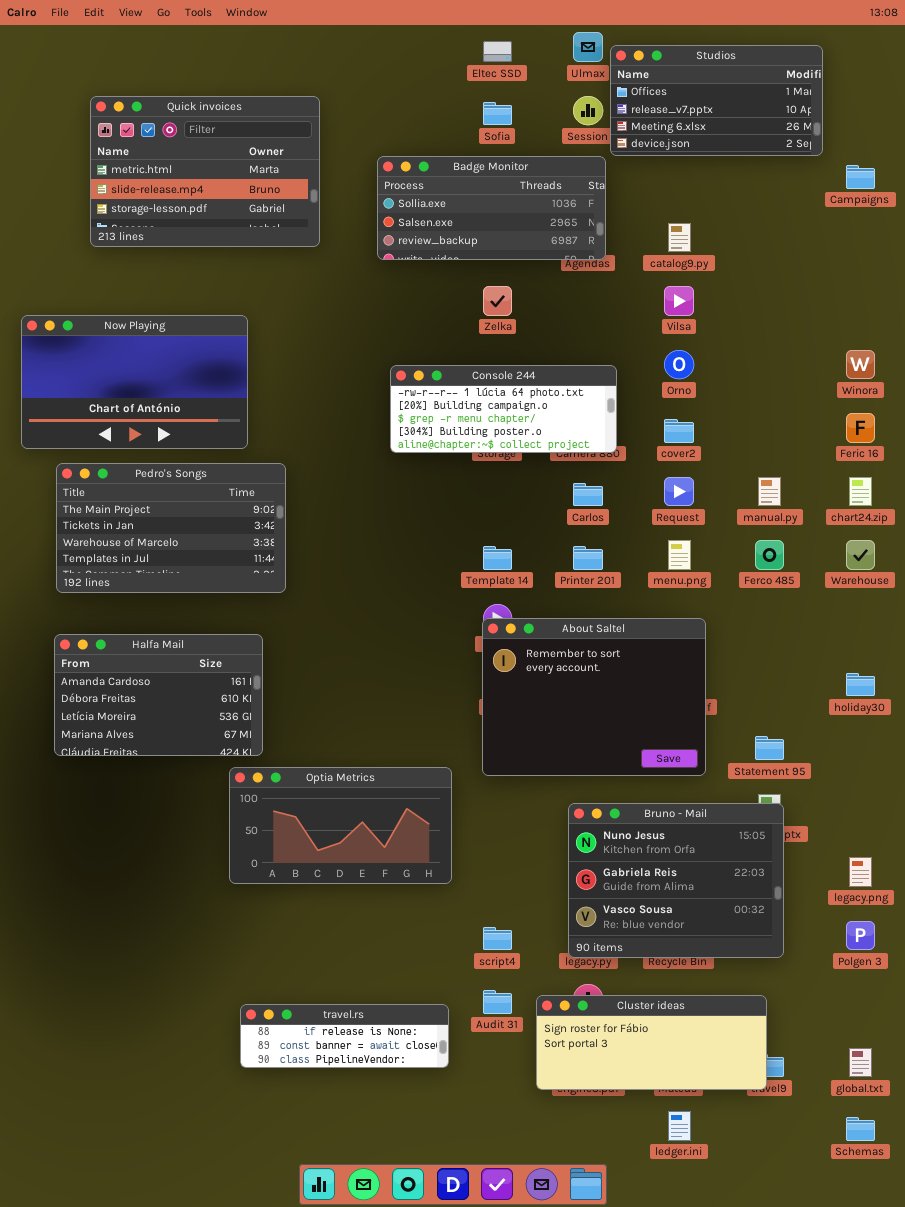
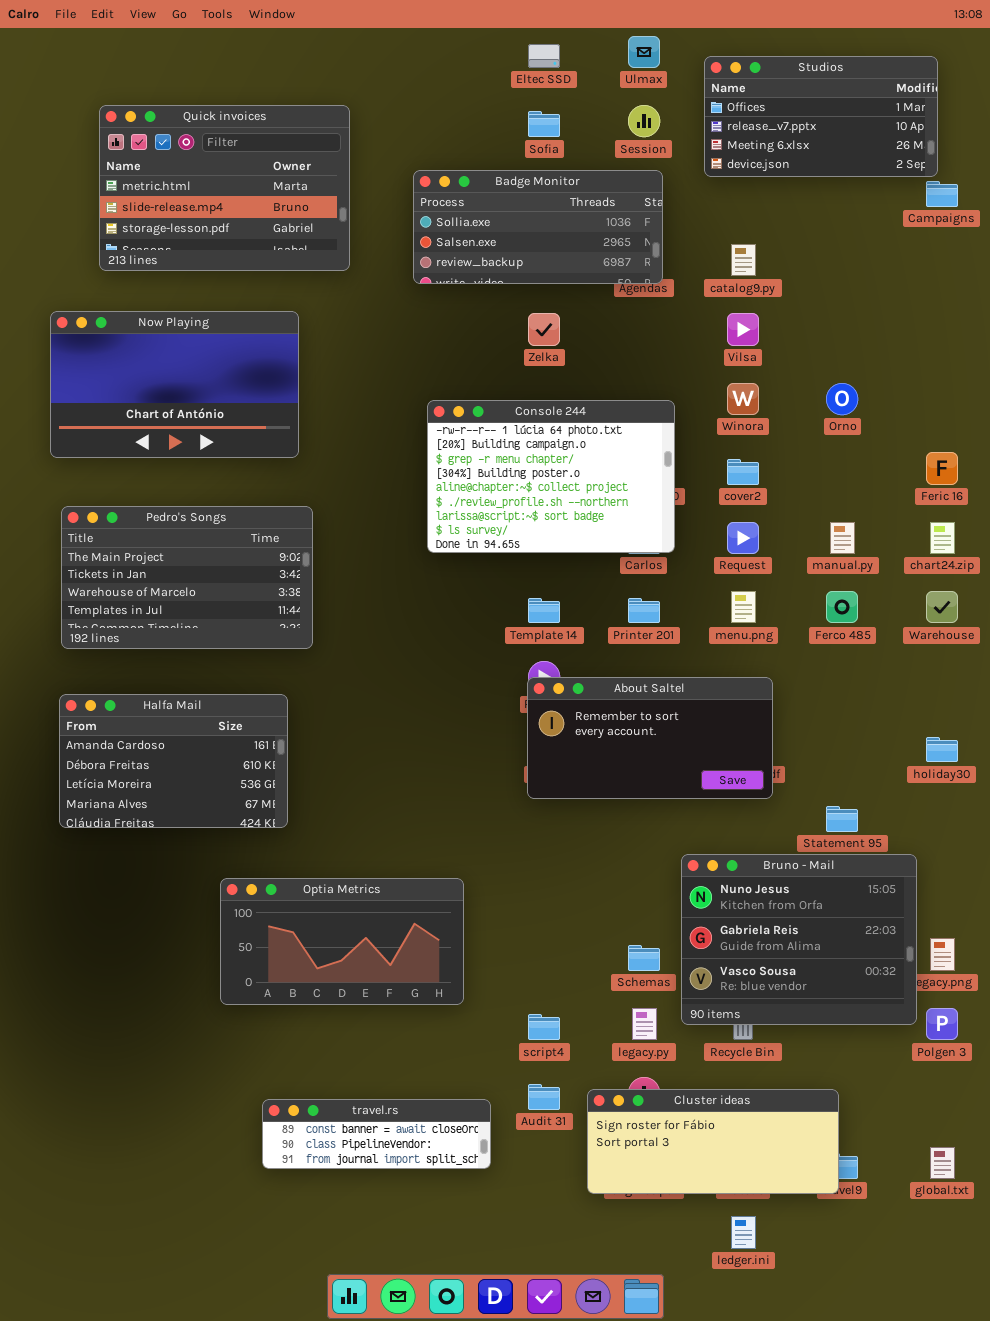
Studios: [610,45,823,156] -> [704,56,938,177], moved
Now Playing: [21,315,248,449] -> [50,311,299,458], moved
Orno: [664,350,694,379] -> [826,383,858,415], moved
Winora: [846,350,875,379] -> [727,383,759,415], moved
Console 244: [390,365,617,453] -> [427,400,675,553], resized
About Saltel: [482,618,706,776] -> [527,677,773,799], resized
Optia Metrics: [229,767,452,884] -> [220,878,464,1005], moved
Bruno - Mail: [568,803,784,958] -> [681,854,917,1025], moved
travel.rs: [240,1004,449,1068] -> [262,1099,491,1169], scrolled down 1 row
Schemas: [846,1117,875,1141] -> [628,945,660,971], moved

